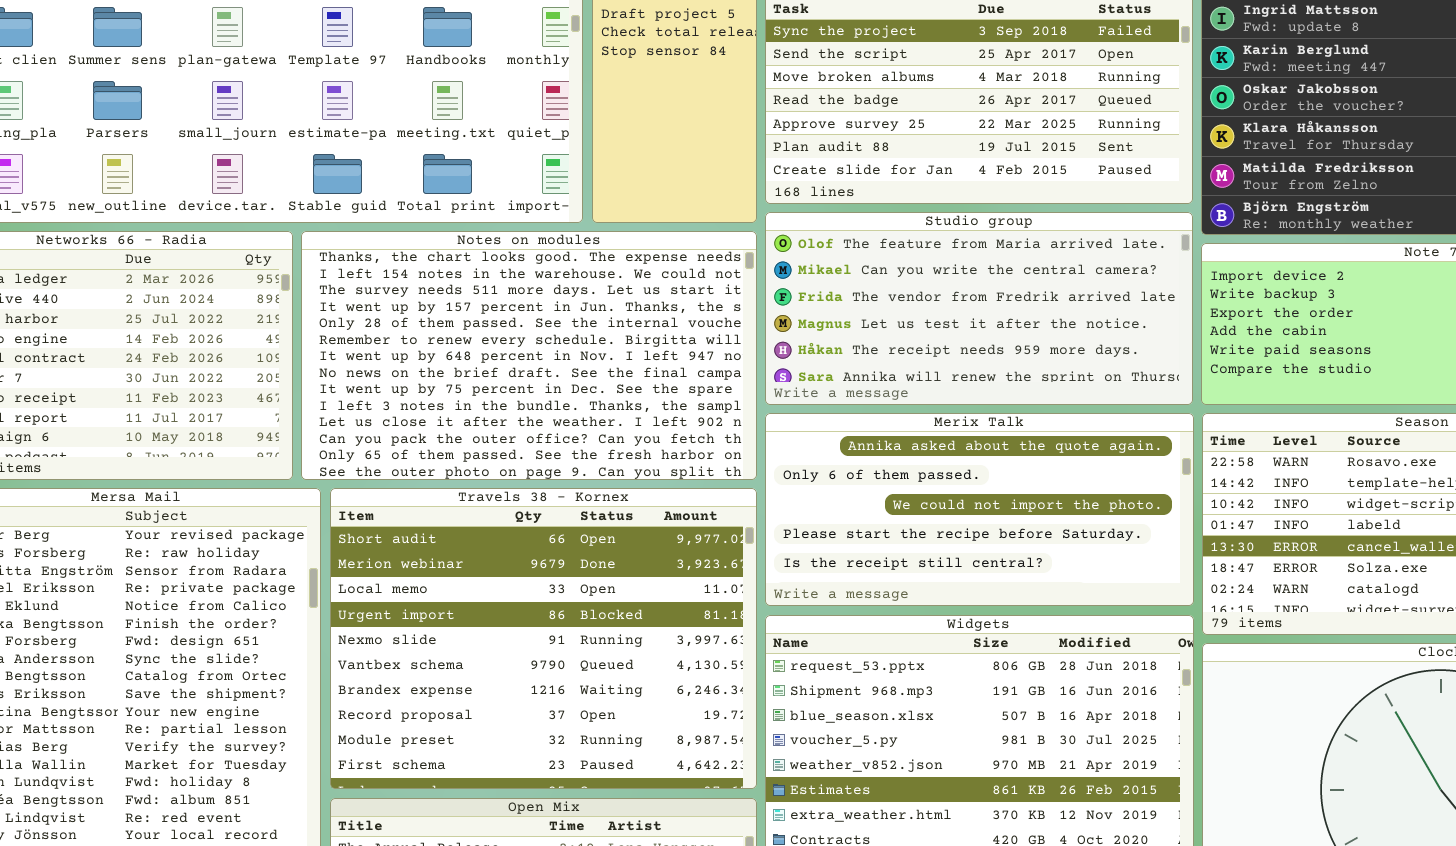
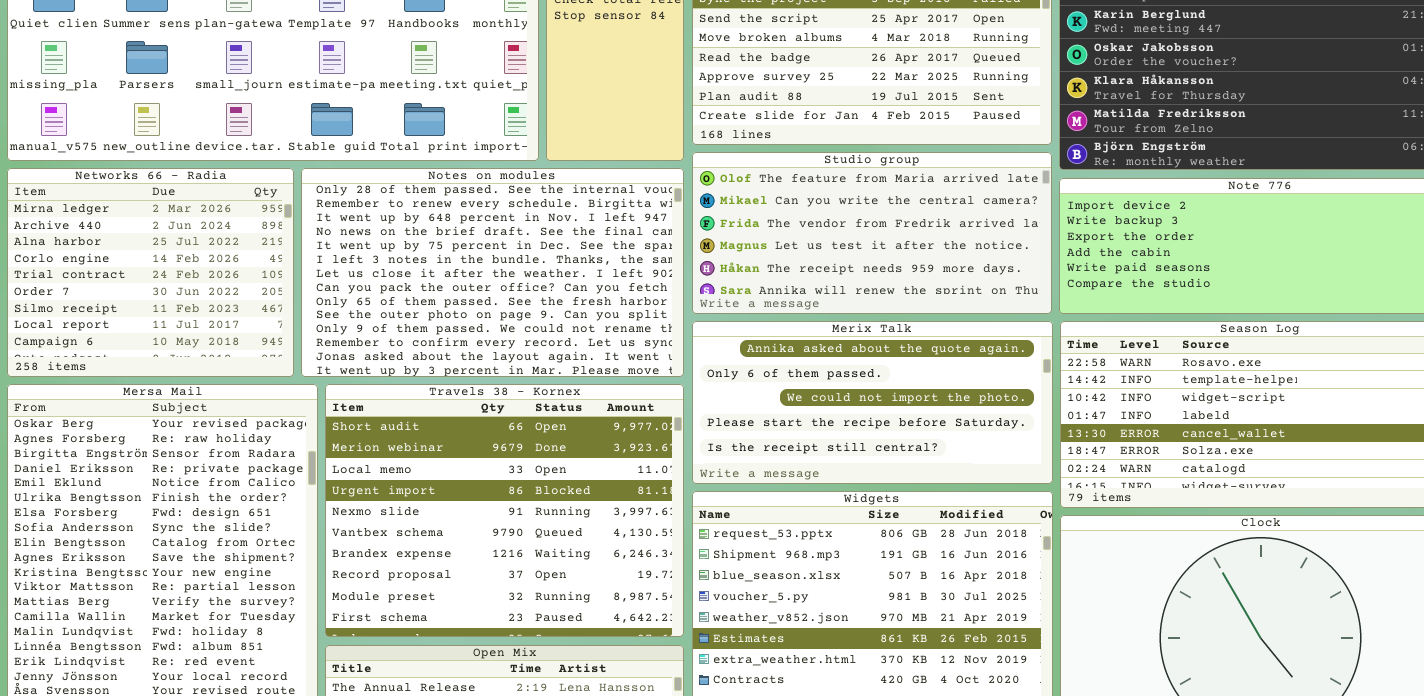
Notes on modules: [301,231,757,480] -> [301,168,684,377], scrolled down 4 rows

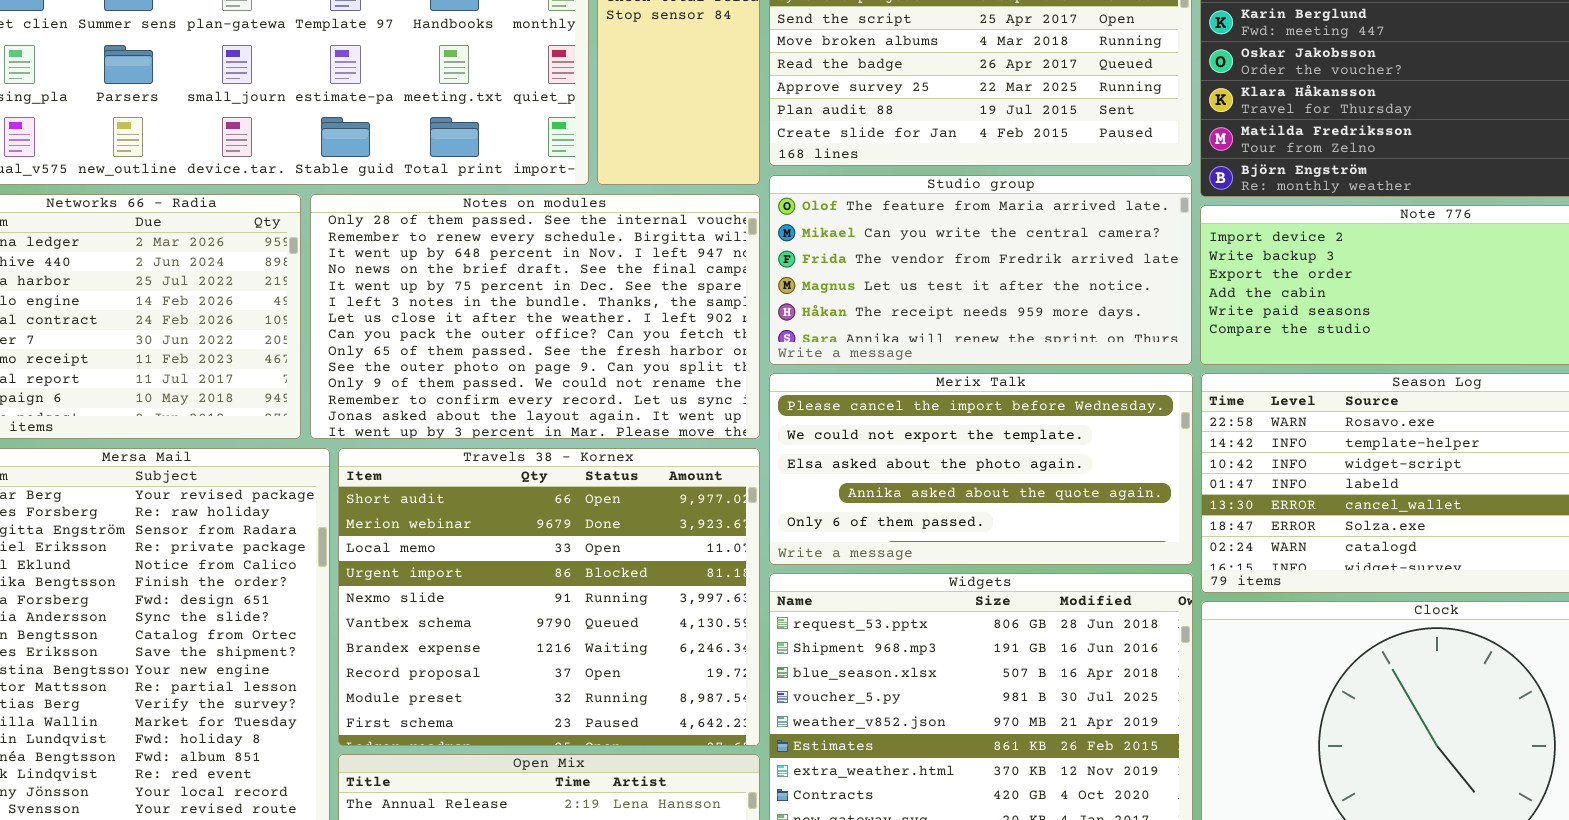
Merix Talk: [692,321,1053,484] -> [769,373,1193,565], scrolled up 3 rows

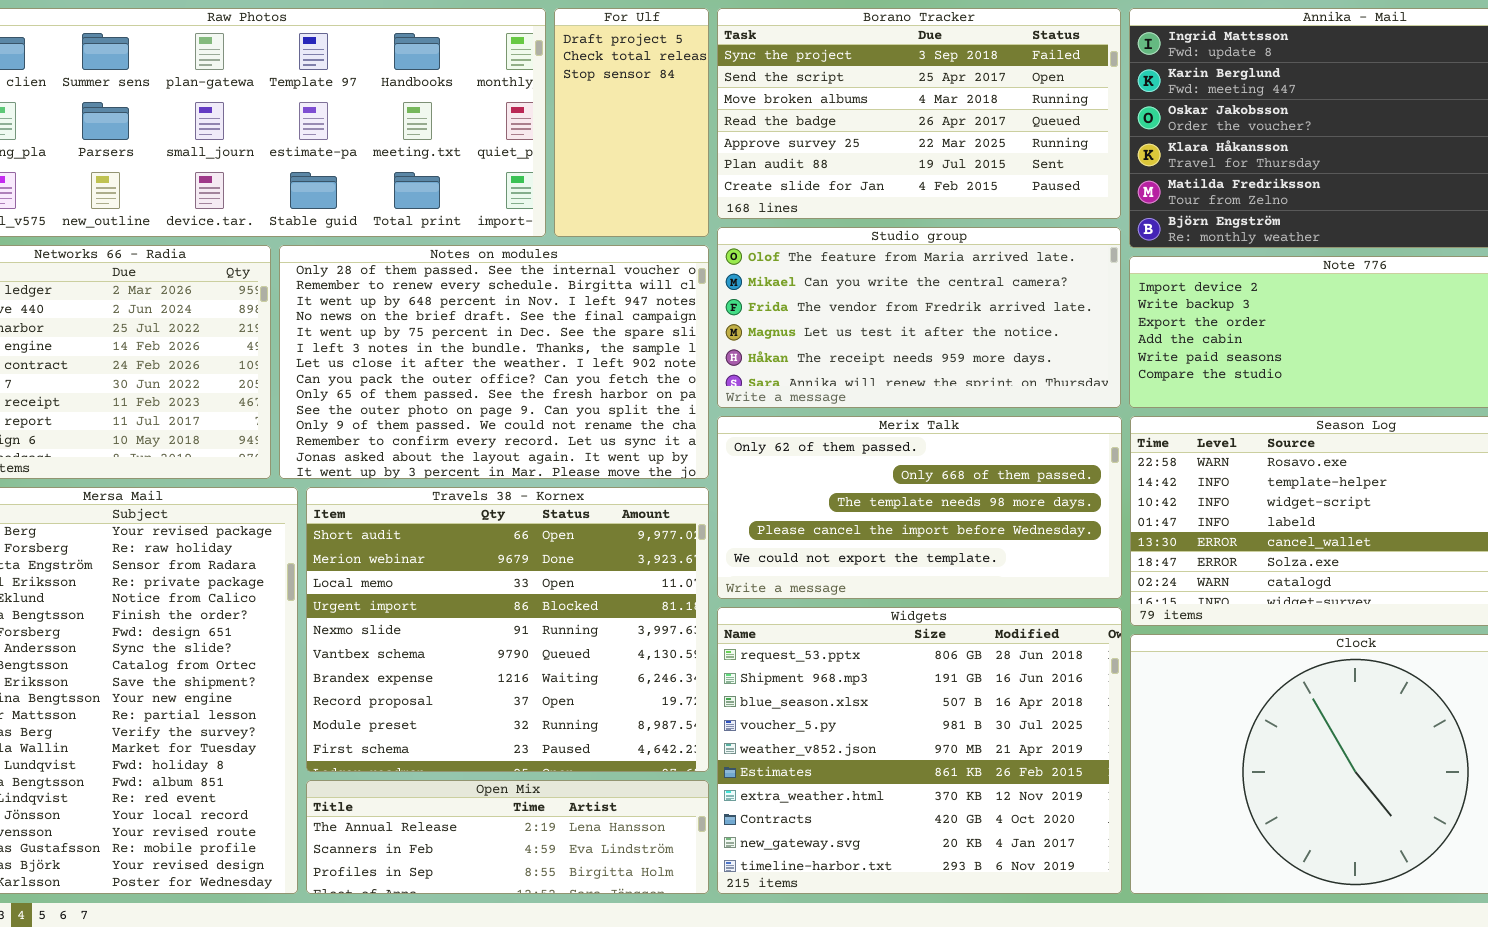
Merix Talk: [769,373,1193,565] -> [717,416,1122,599], scrolled up 3 rows

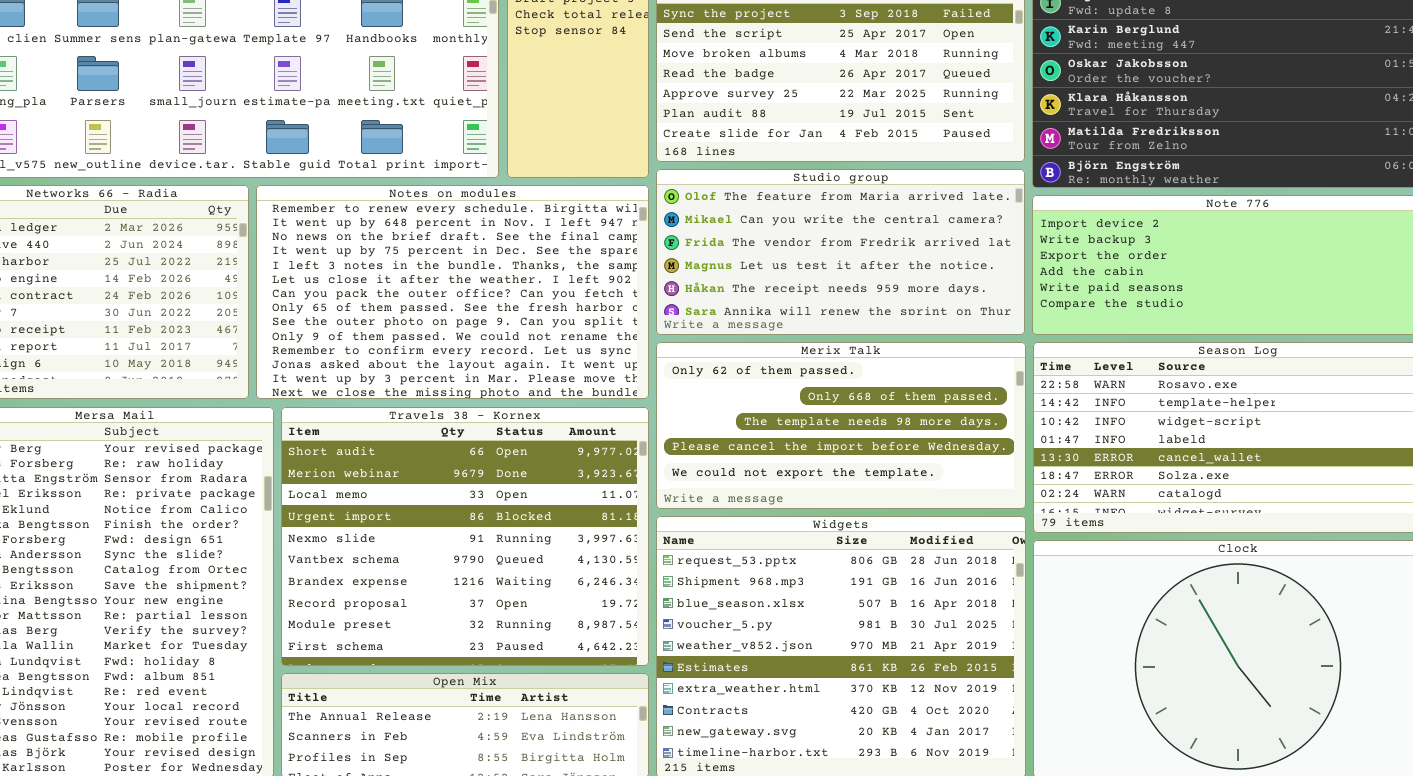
Notes on modules: [279,245,709,479] -> [256,185,649,399], scrolled down 1 row

